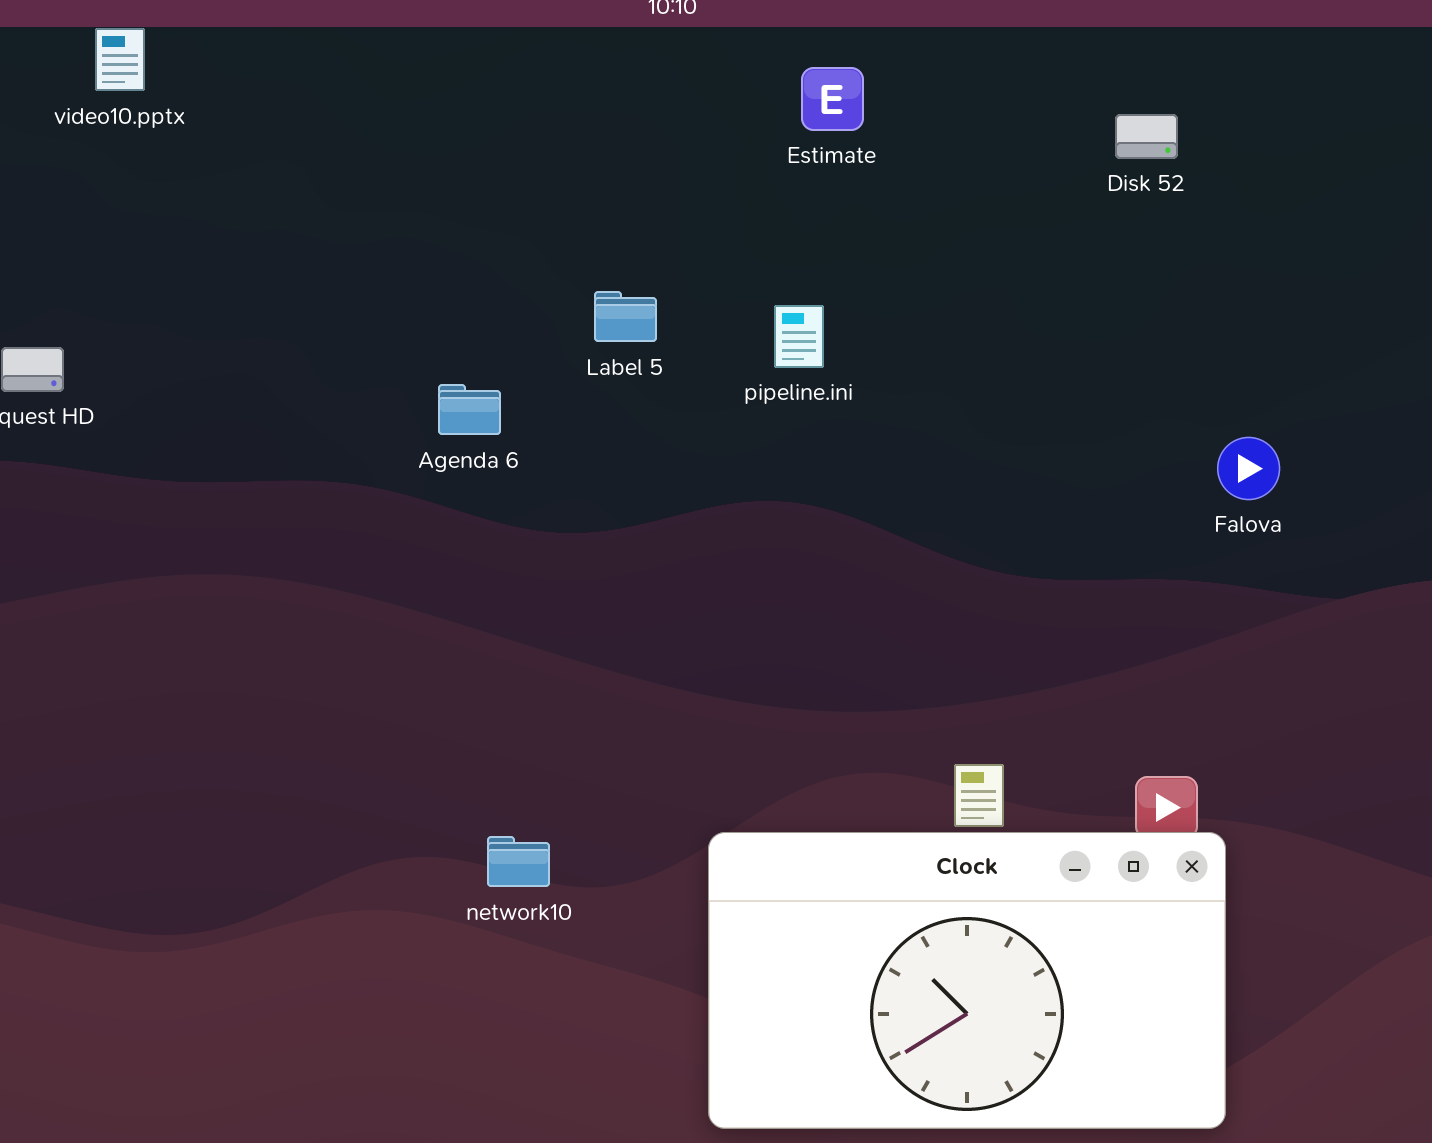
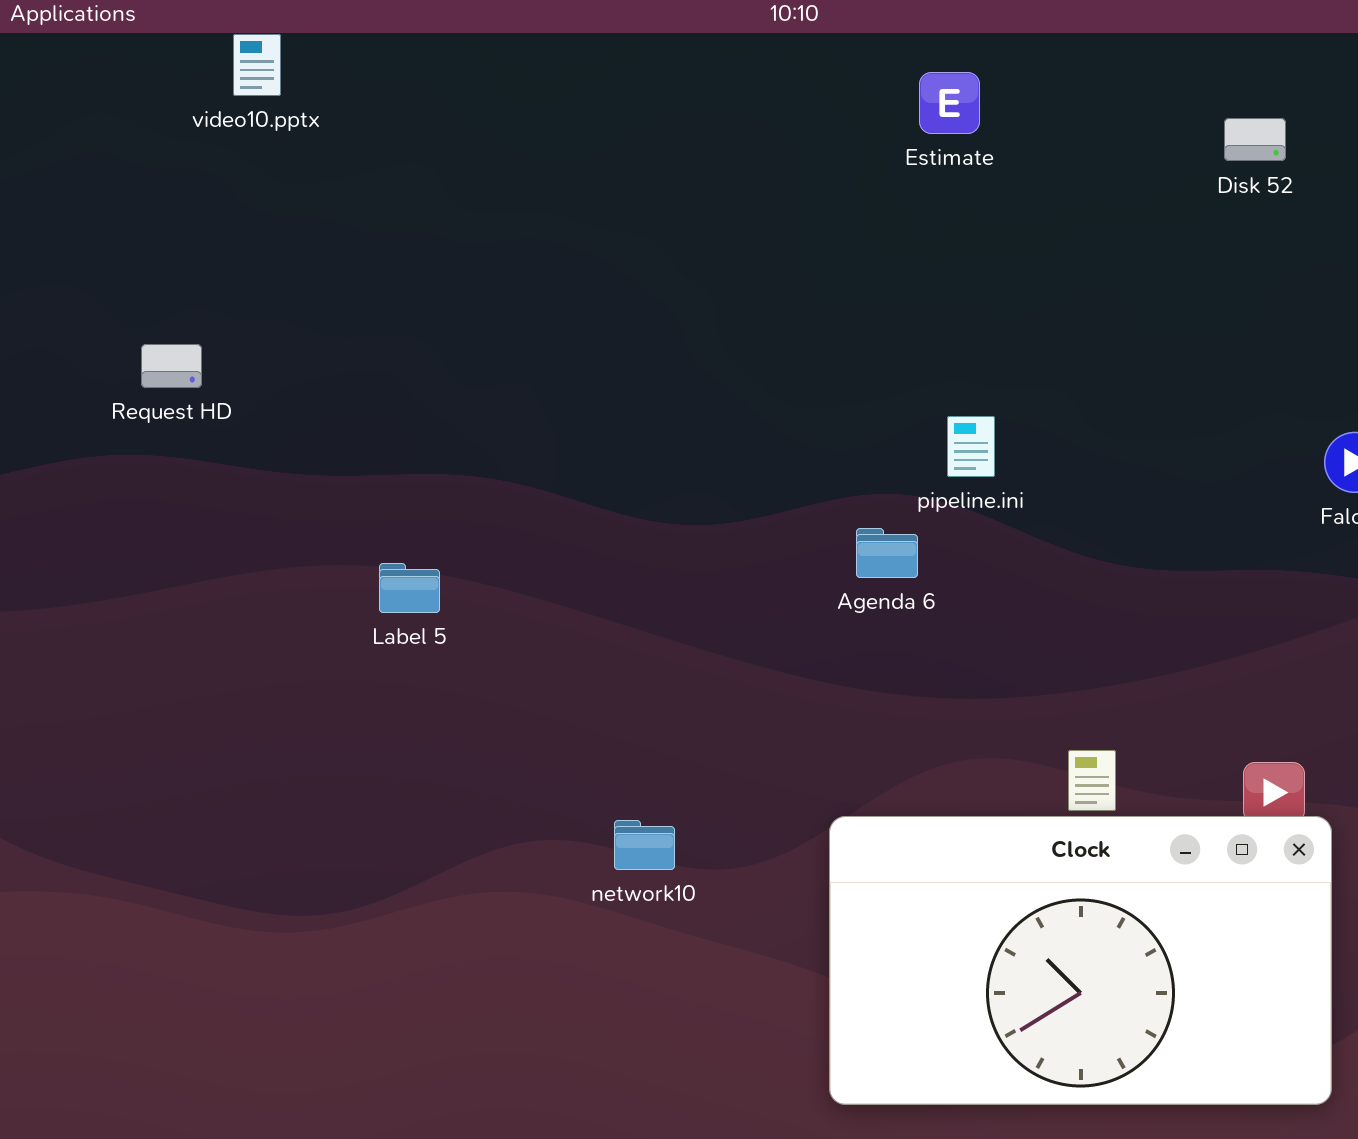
Label 5: [594,291,657,342] -> [379,563,440,613], moved
pipeline.ini: [774,305,824,368] -> [947,416,995,477], moved
Agenda 6: [438,384,501,435] -> [856,528,918,578], moved

